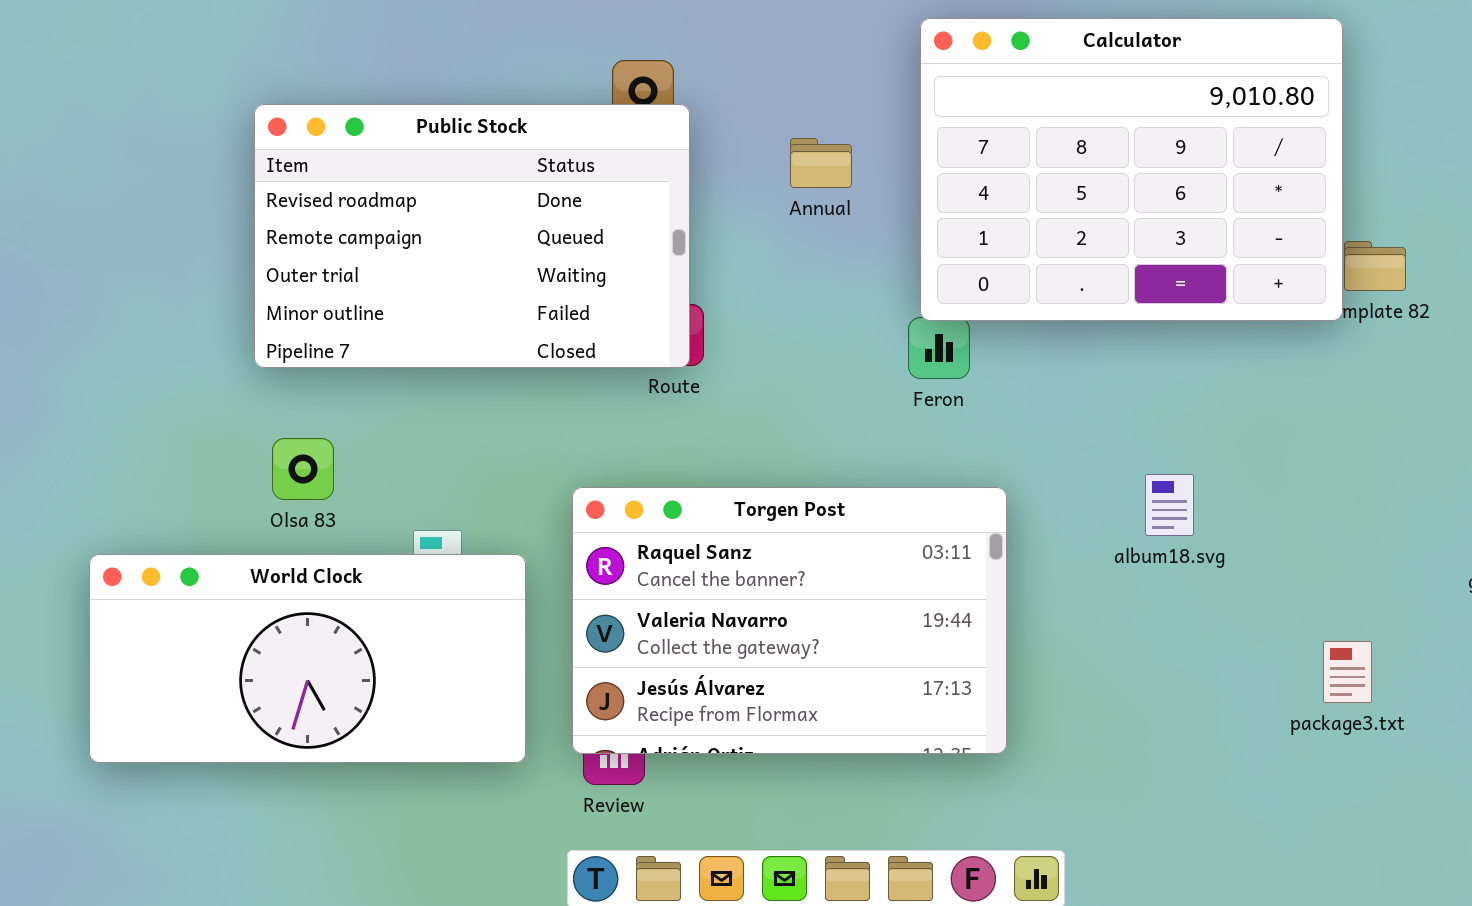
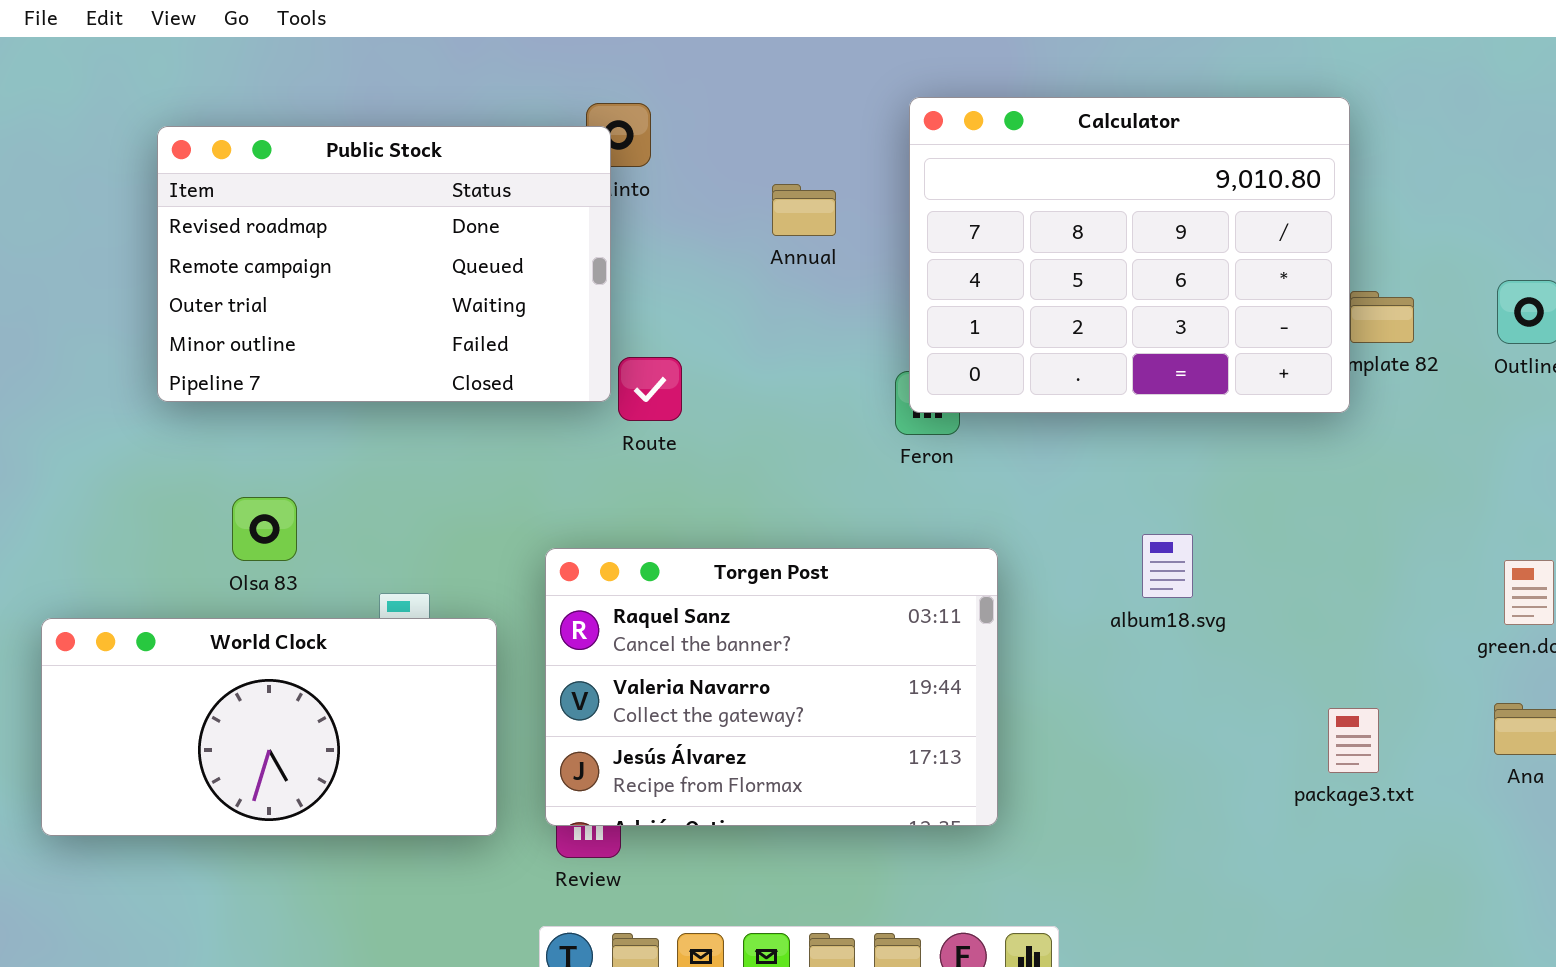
Calculator: [920,18,1343,321] -> [909,97,1350,413], moved
Public Stock: [254,104,690,368] -> [157,126,611,402], moved

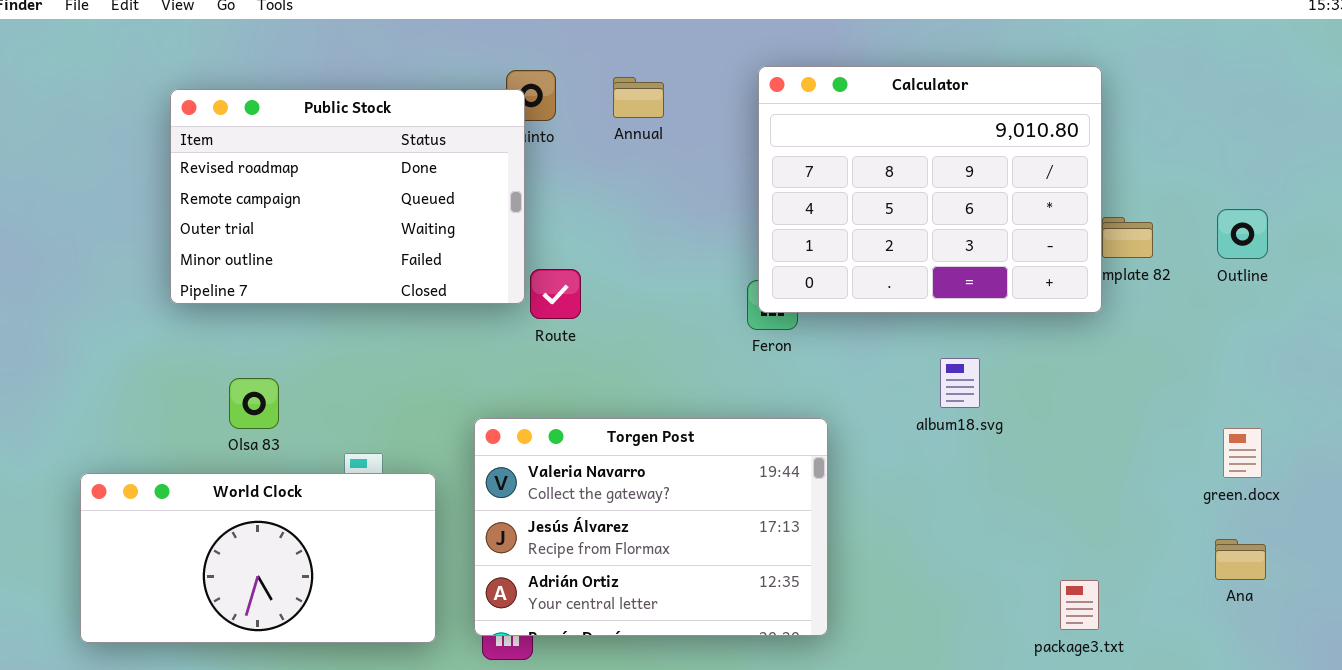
Annual: [772,184,836,236] -> [613,77,664,118], moved
album18.svg: [1142,534,1193,598] -> [940,358,980,408], moved
Torgen Post: [545,548,998,826] -> [474,418,828,636], scrolled down 1 row
package3.txt: [1328,708,1379,773] -> [1060,580,1099,630], moved

